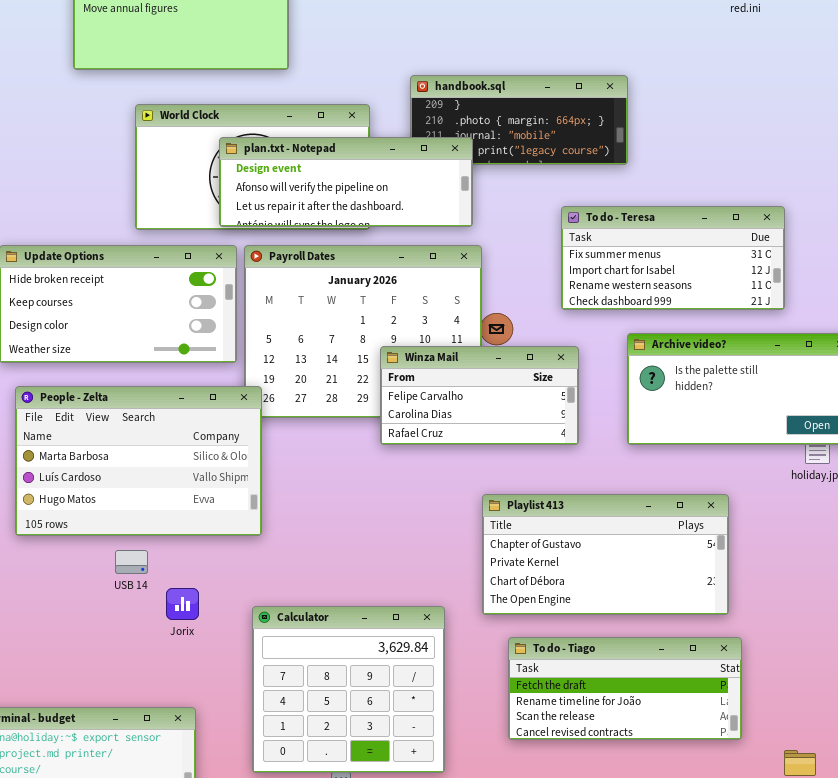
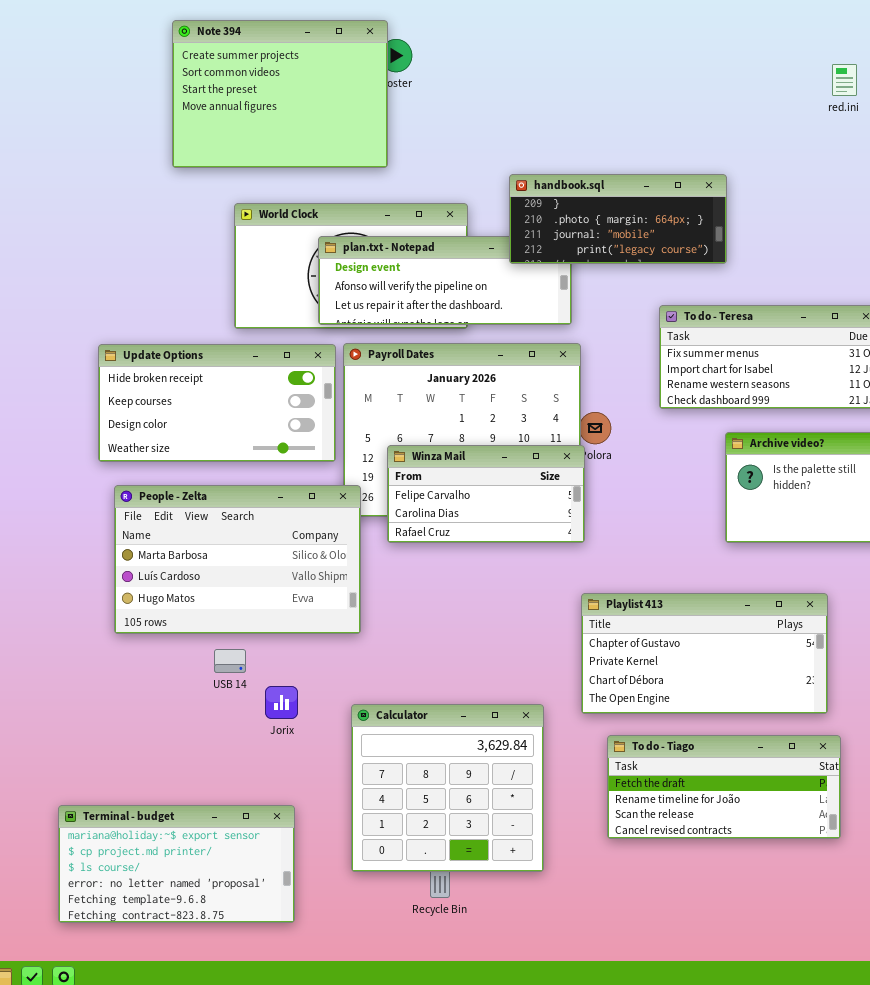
handbook.sql: [410,75,628,165] -> [509,174,727,264], raised
Winza Mail: [380,346,579,445] -> [387,445,585,543], moved

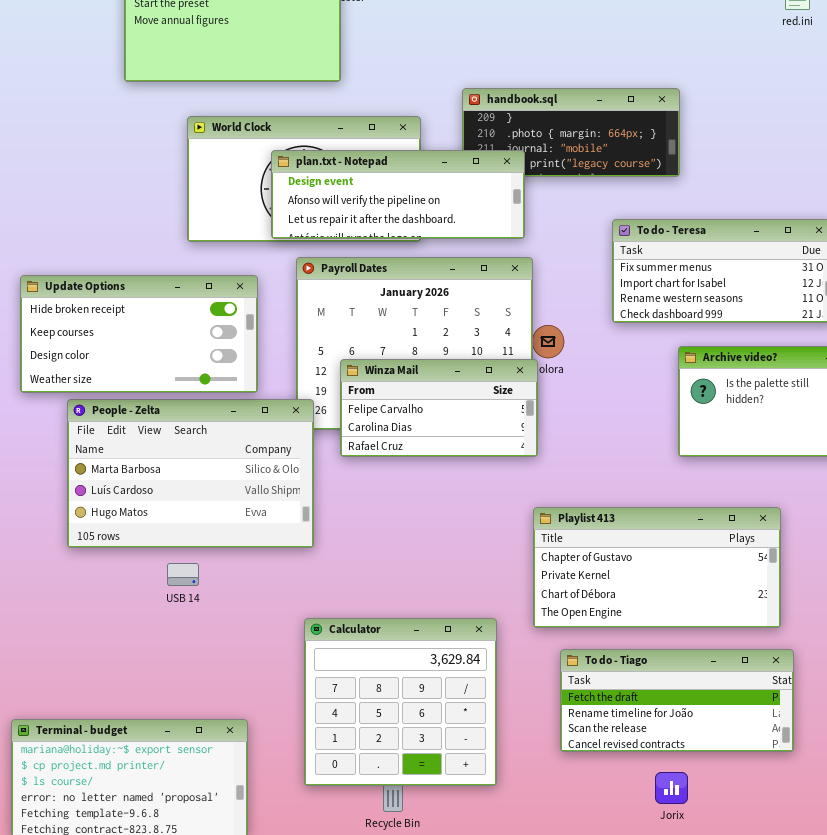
plan.txt - Notepad: [318,236,572,325] -> [271,150,525,239], raised
Update Options: [98,344,336,462] -> [20,275,258,393], moved
Jorix: [265,686,298,719] -> [655,772,688,804], moved

